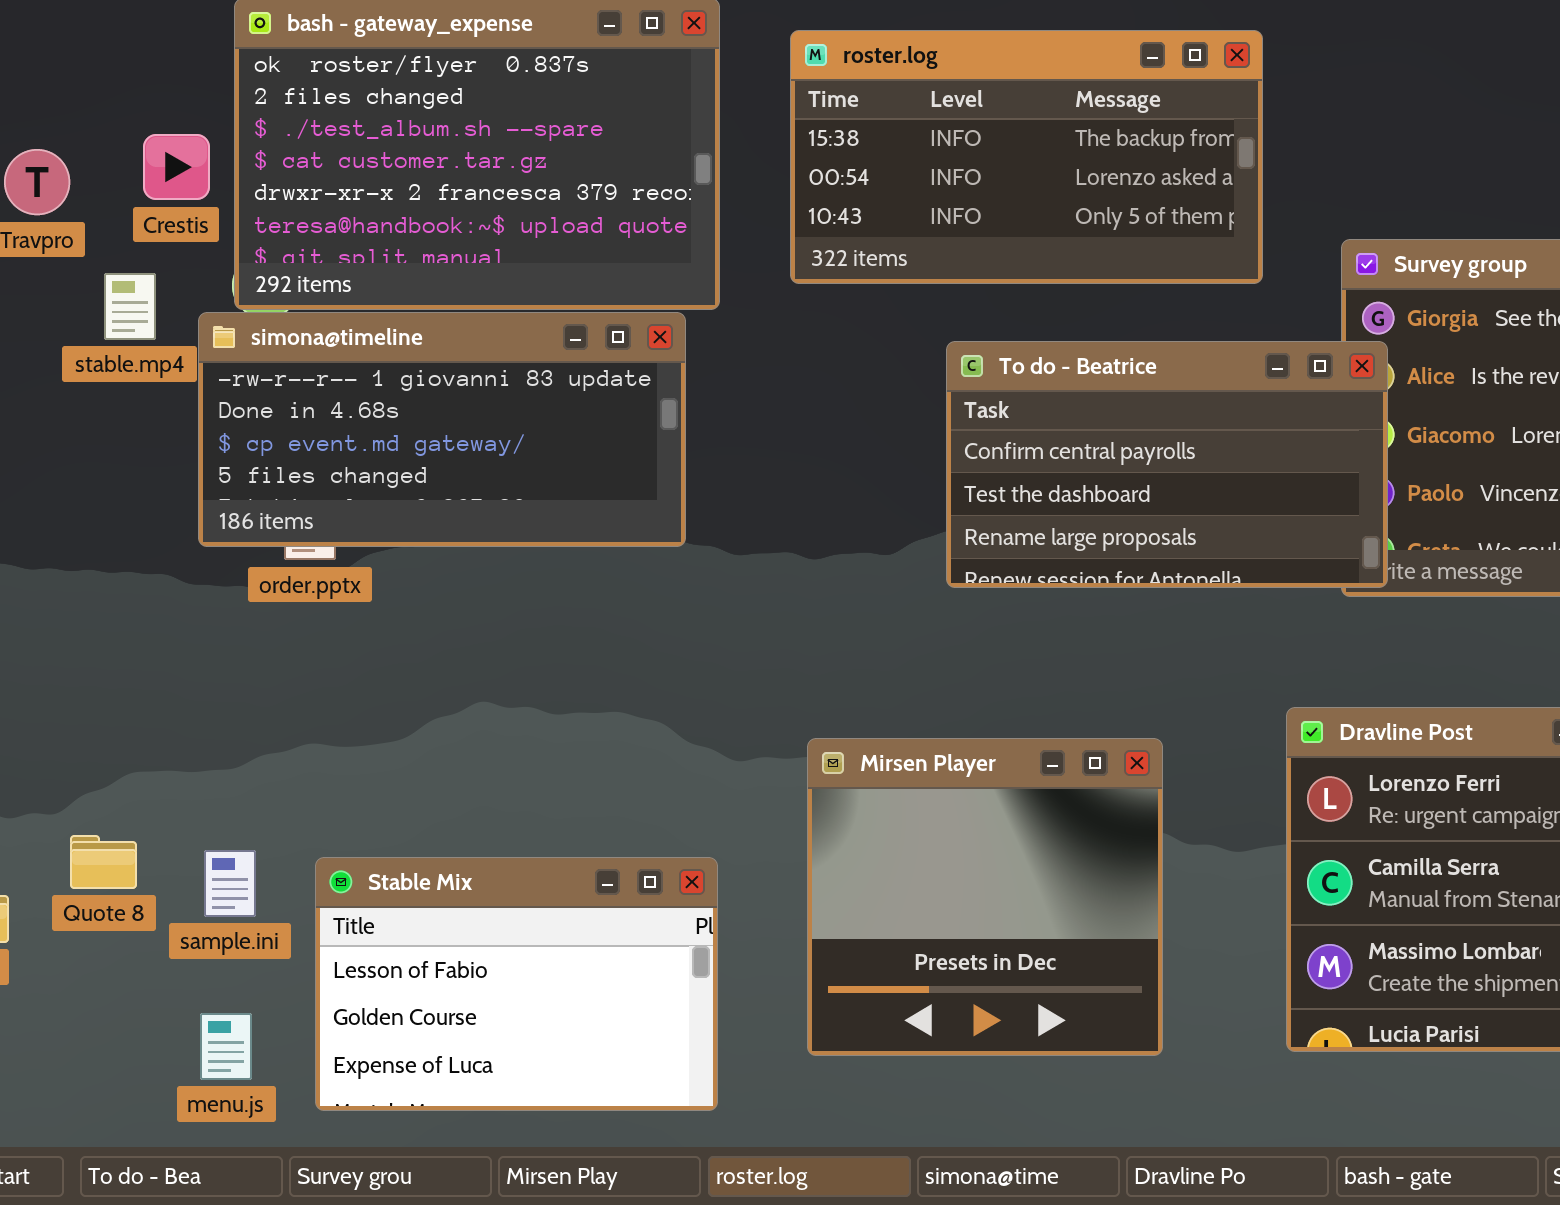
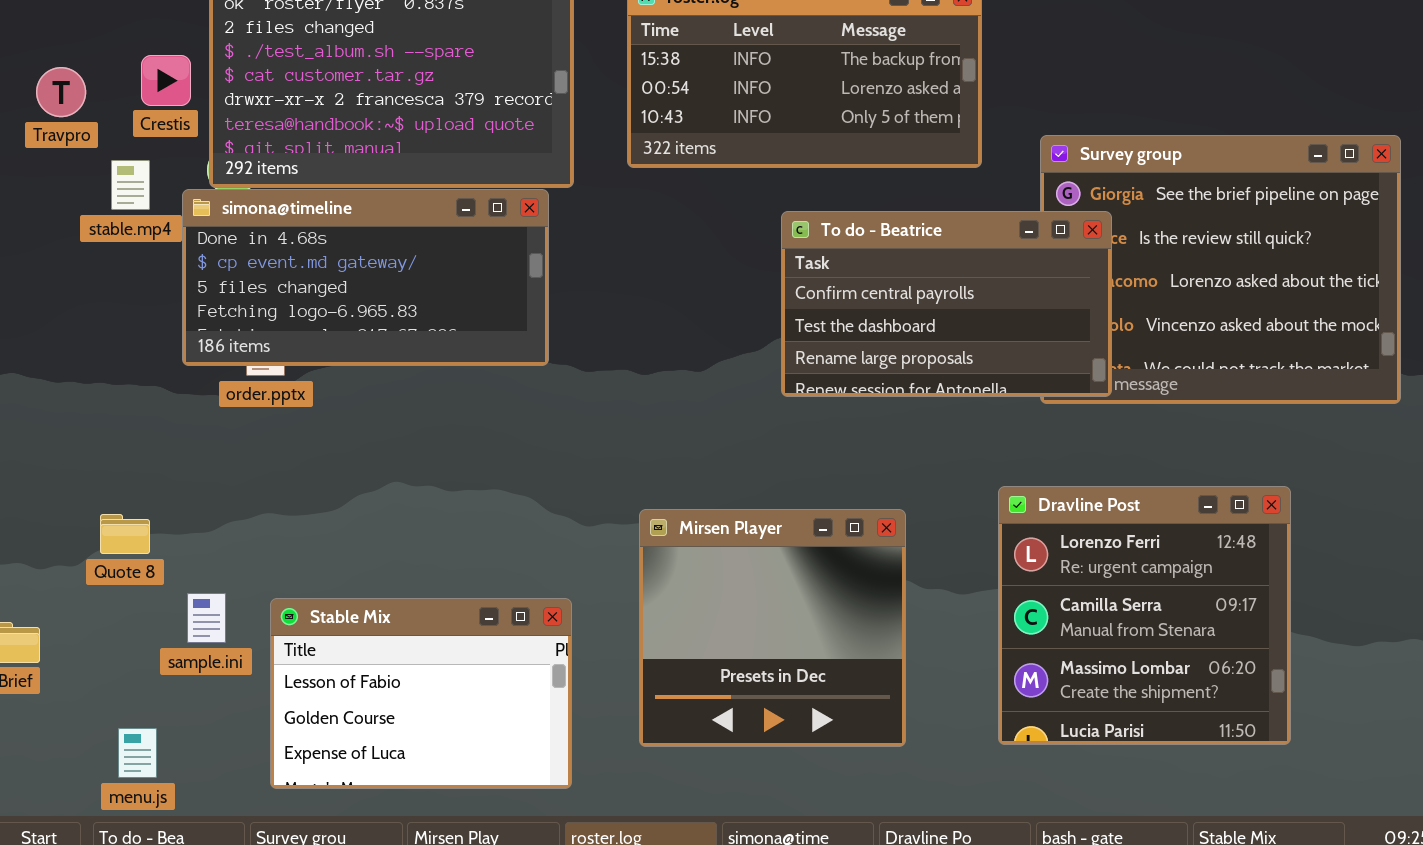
simona@timeline: [198,312,686,547] -> [182,189,549,366], scrolled down 1 row
To do - Beatrice: [946,341,1388,588] -> [781,211,1112,397], moved
Quote 8: [70,835,137,889] -> [100,514,150,554], moved
menu.js: [200,1013,252,1080] -> [118,728,157,778], moved

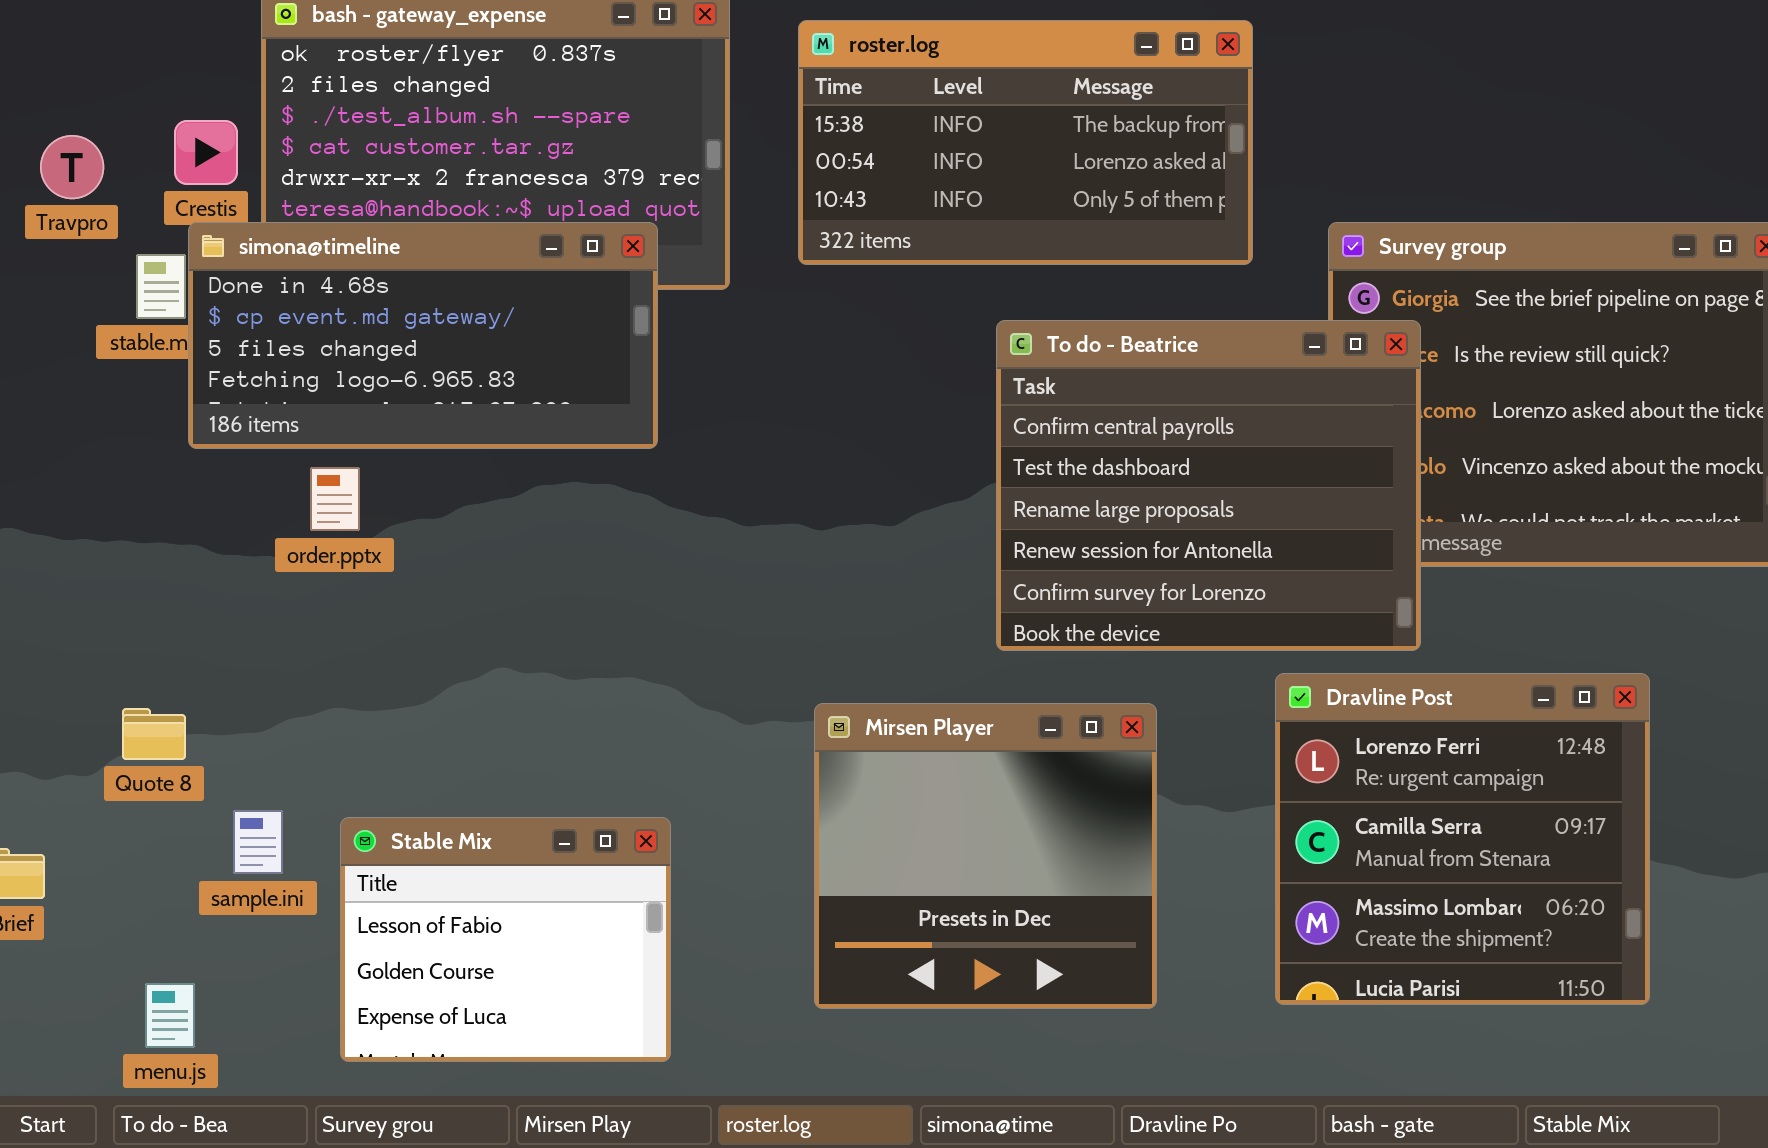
simona@timeline: [182,189,549,366] -> [188,222,658,449], moved
To do - Beatrice: [781,211,1112,397] -> [996,320,1421,651], resized
Stable Mix: [270,598,572,789] -> [340,817,671,1062], resized

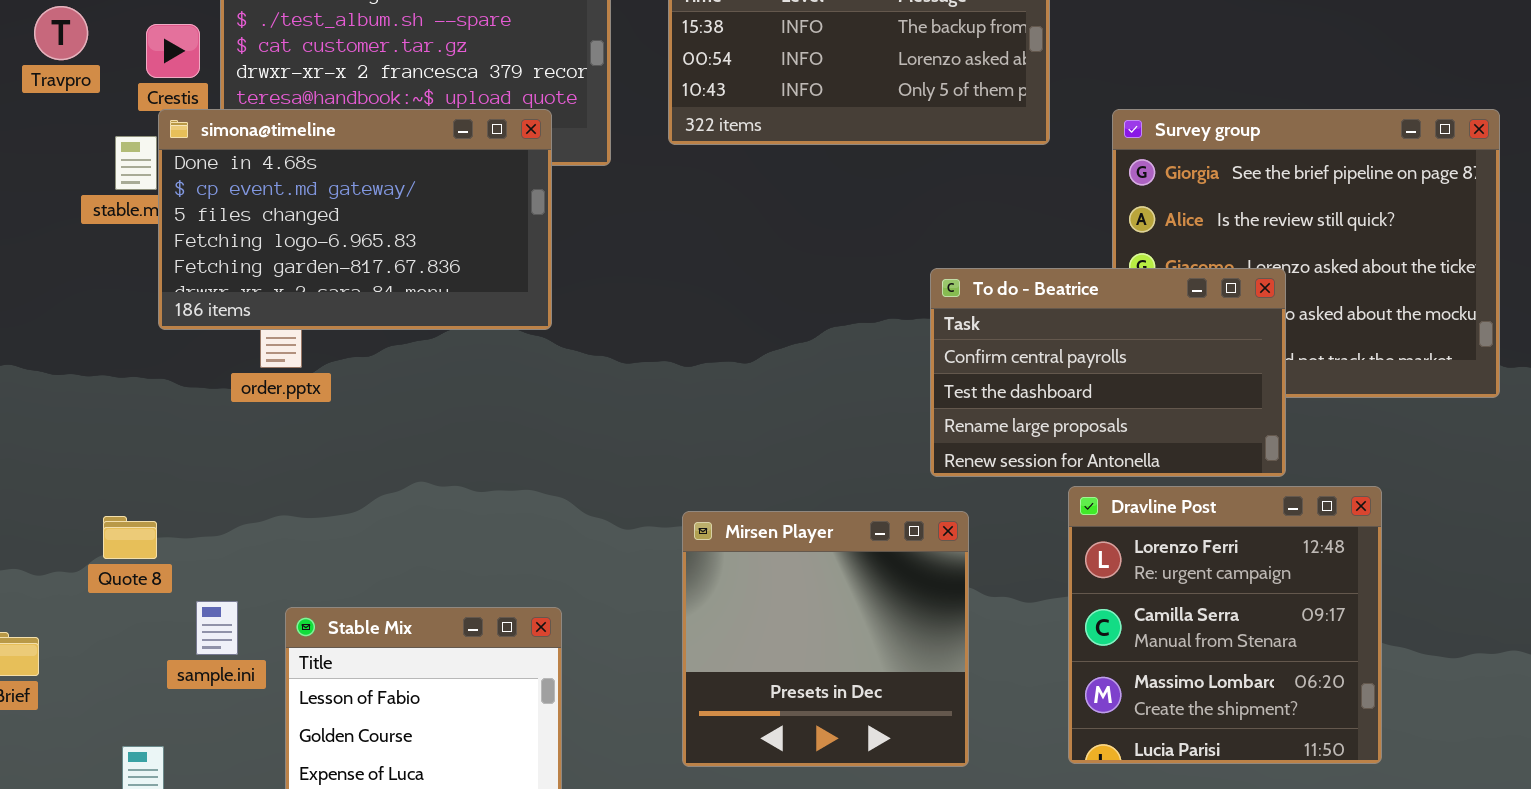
Travpro: [40,135,104,199] -> [34,6,88,60], moved
simona@timeline: [188,222,658,449] -> [158,109,552,330], resized
To do - Beatrice: [996,320,1421,651] -> [930,268,1286,477], moved, resized

